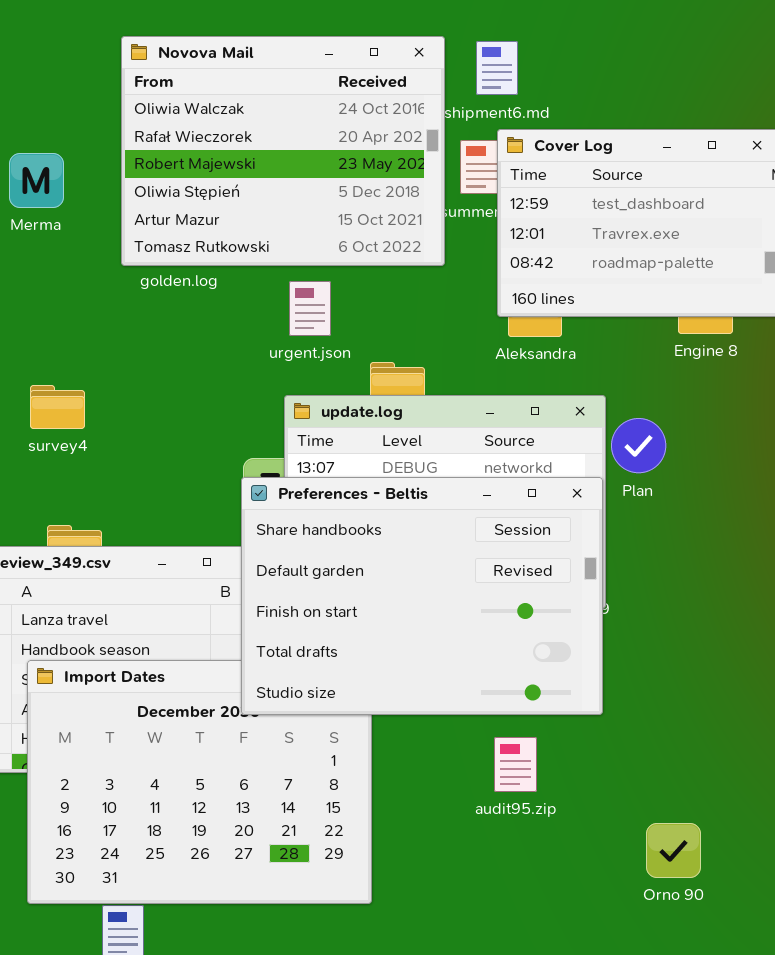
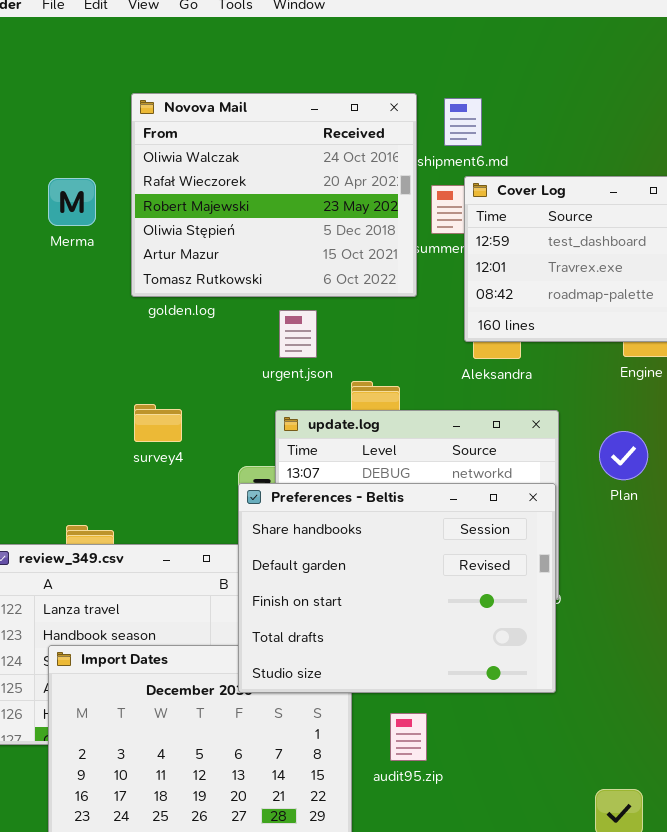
Merma: [9,153,64,208] -> [48,178,96,226], moved
survey4: [30,385,85,429] -> [134,404,182,442], moved
Plan: [611,418,666,473] -> [599,431,648,480], moved
audit95.zip: [494,737,537,792] -> [390,713,427,761], moved

